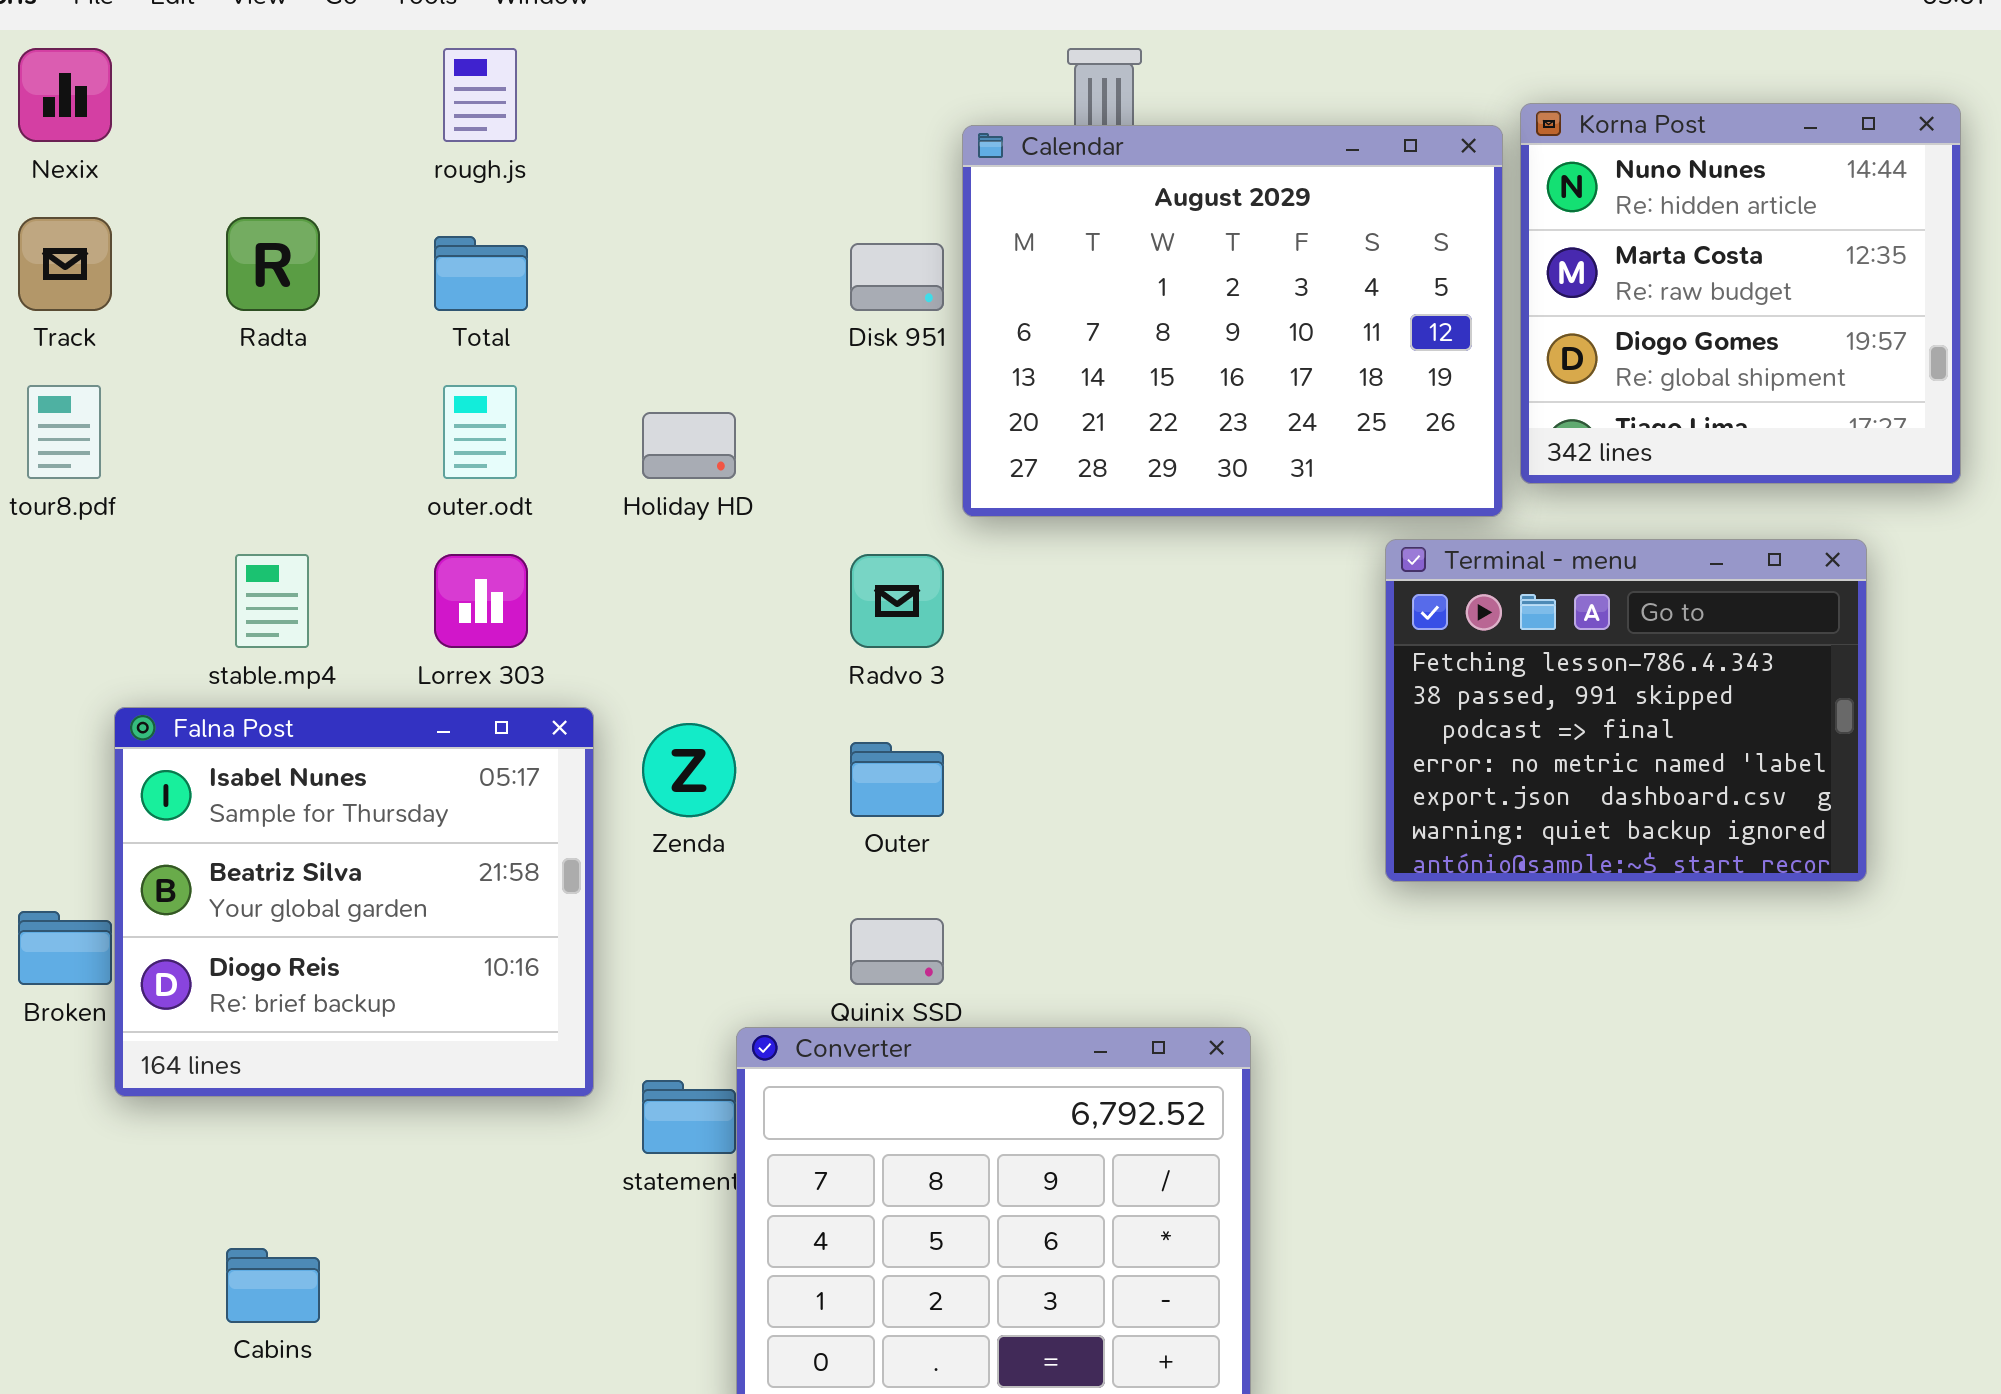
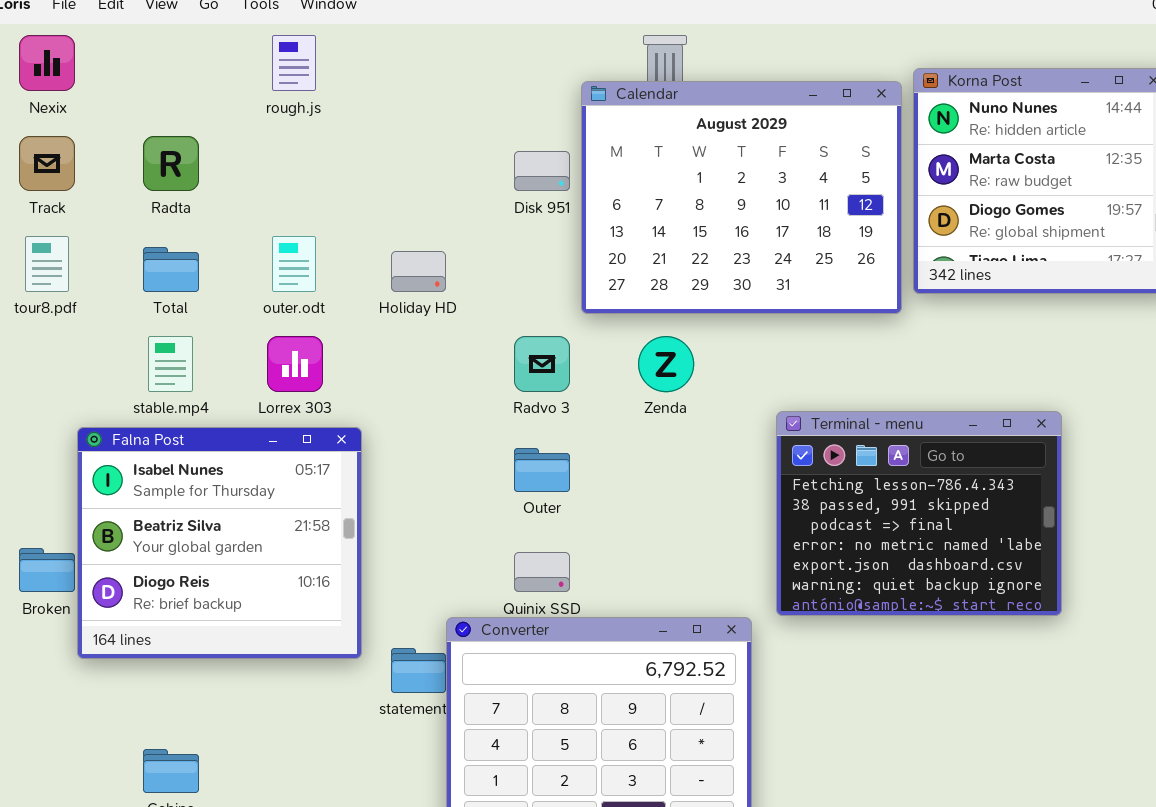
Total: [434,236,528,311] -> [143,247,199,292], moved
Terminal - menu: [1385,539,1867,882] -> [776,411,1062,616], moved
Zenda: [642,723,736,817] -> [638,336,694,392], moved

